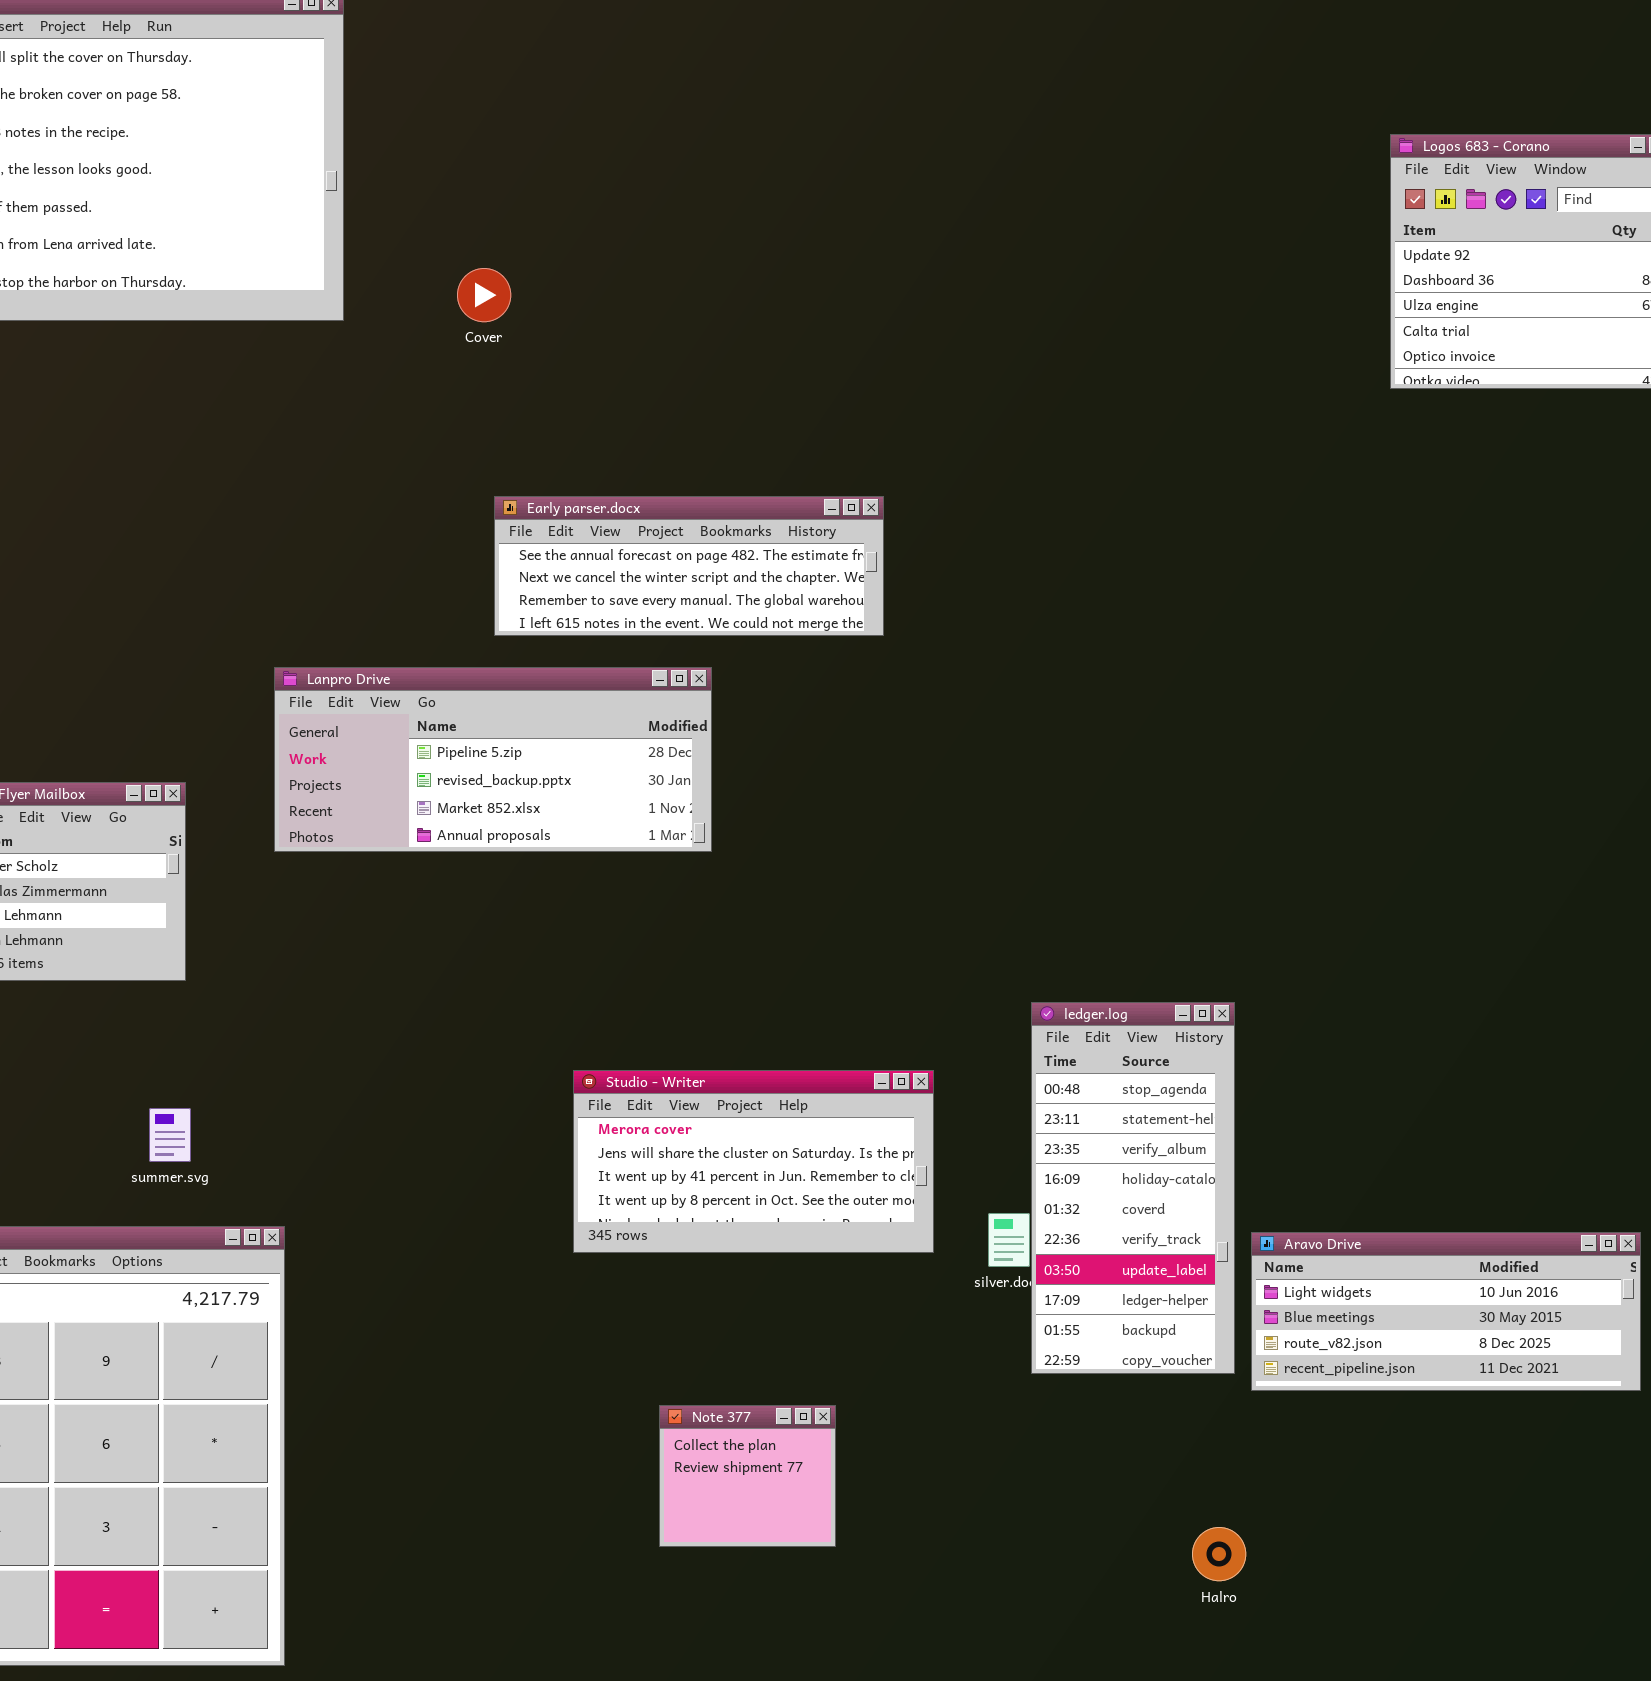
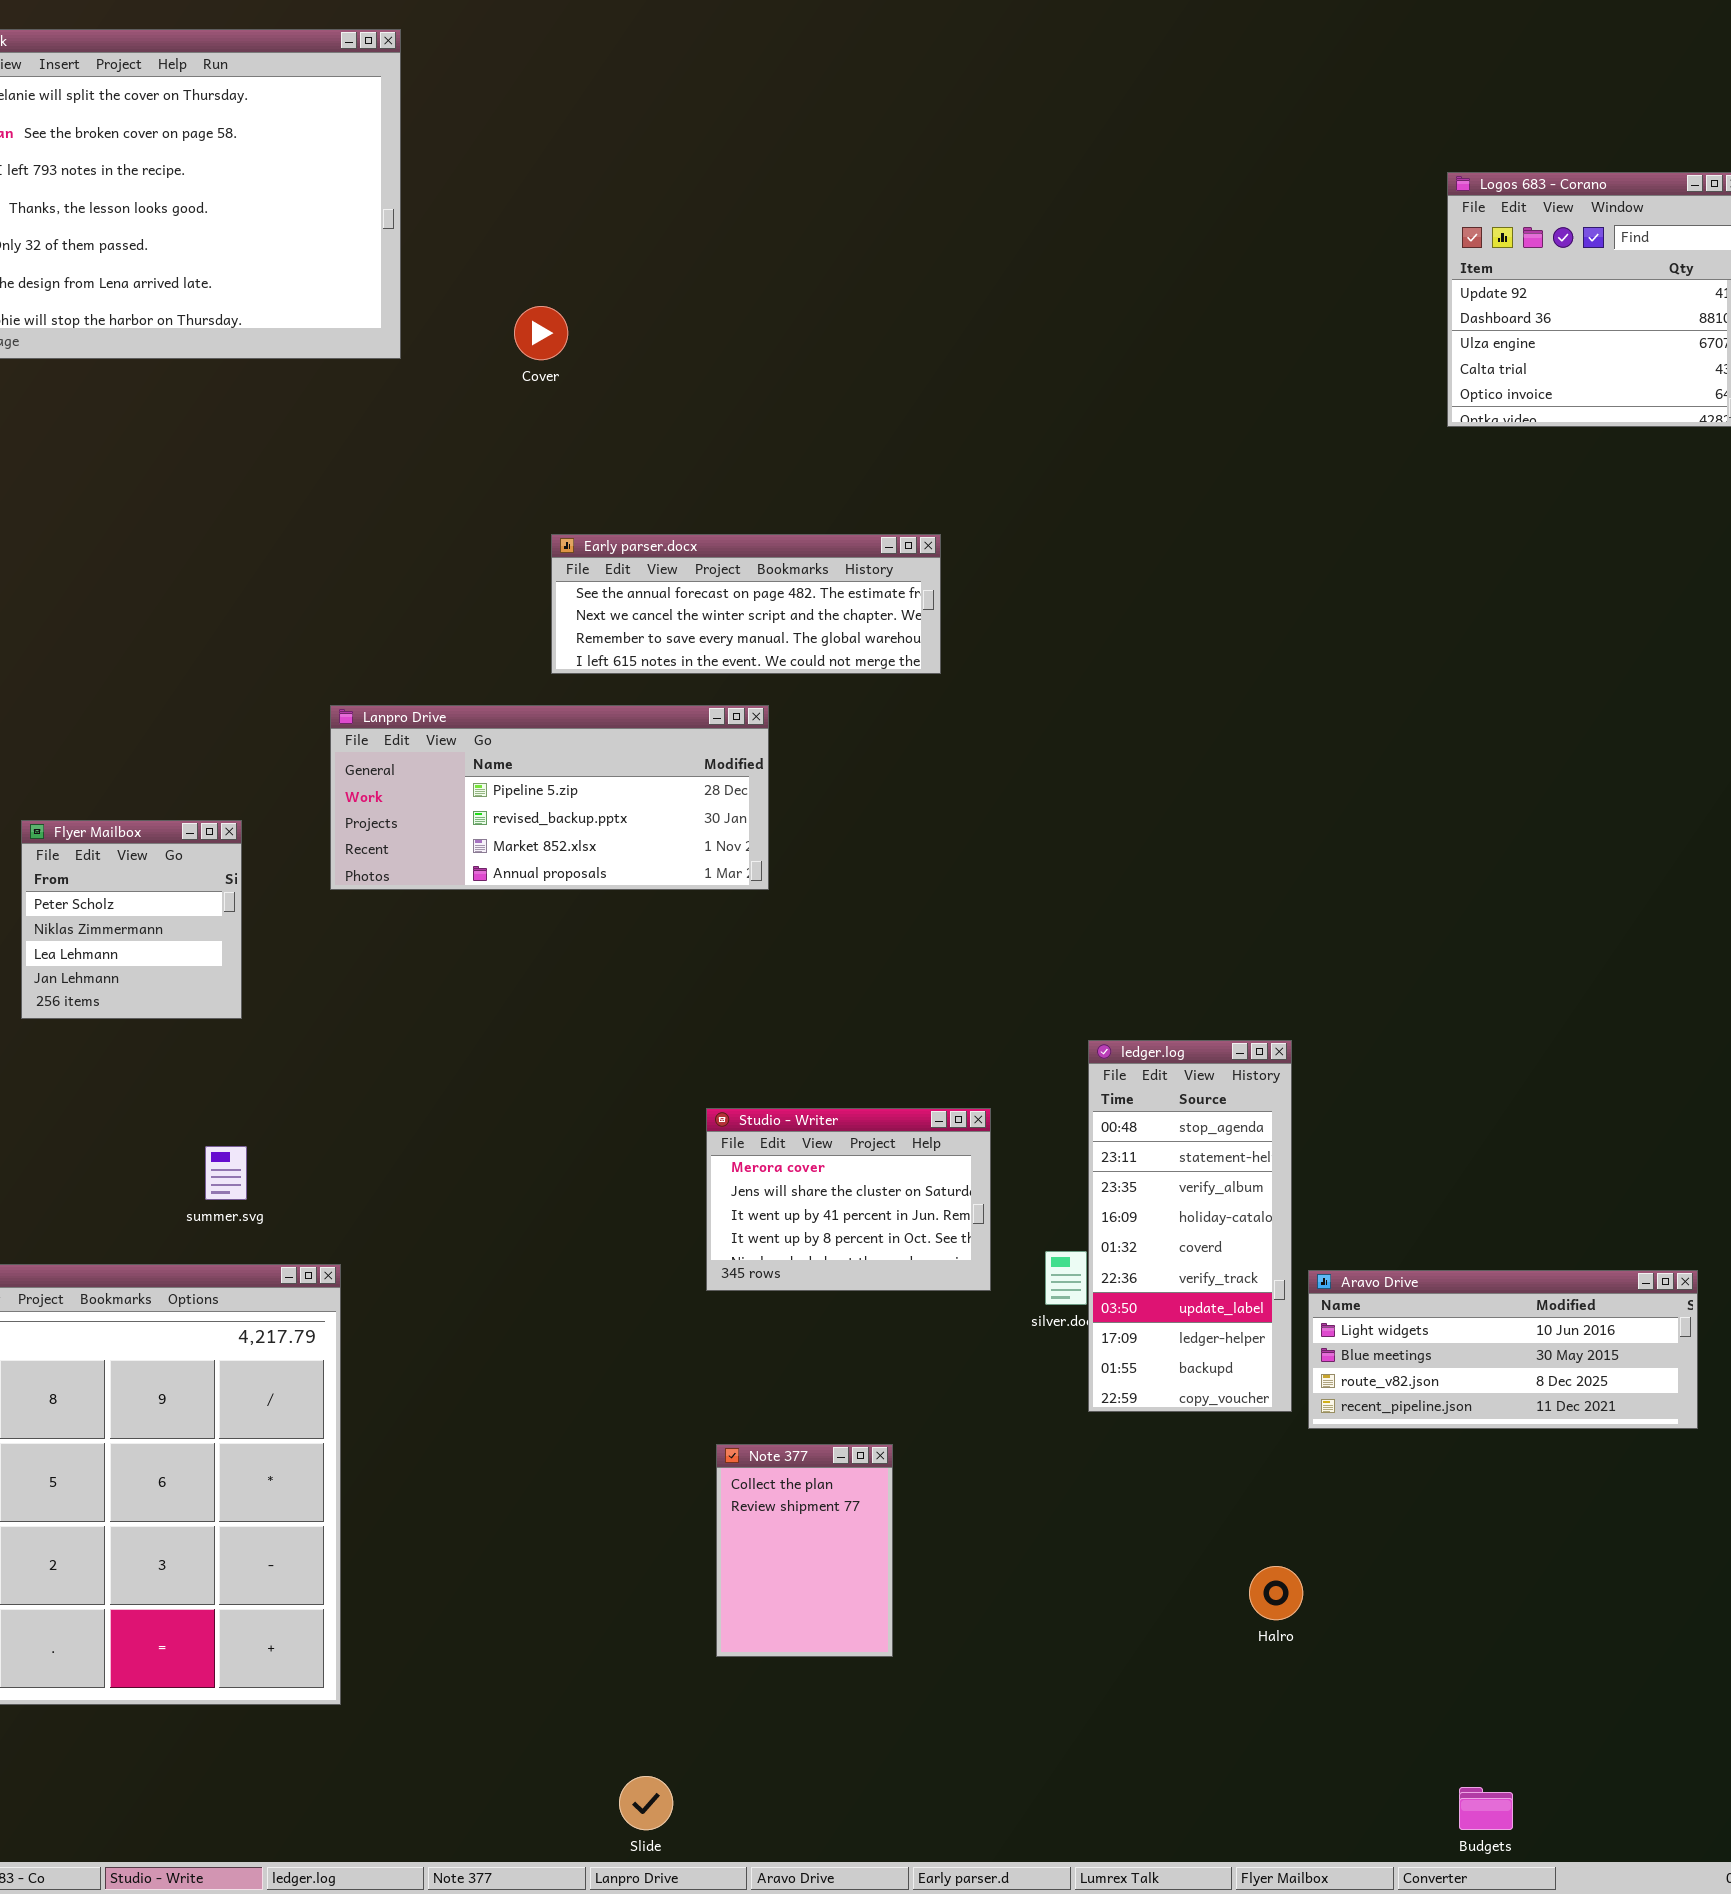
Studio - Writer: [573,1070,934,1253] -> [706,1108,991,1291], resized
Note 377: [659,1405,836,1547] -> [716,1444,893,1657], resized

